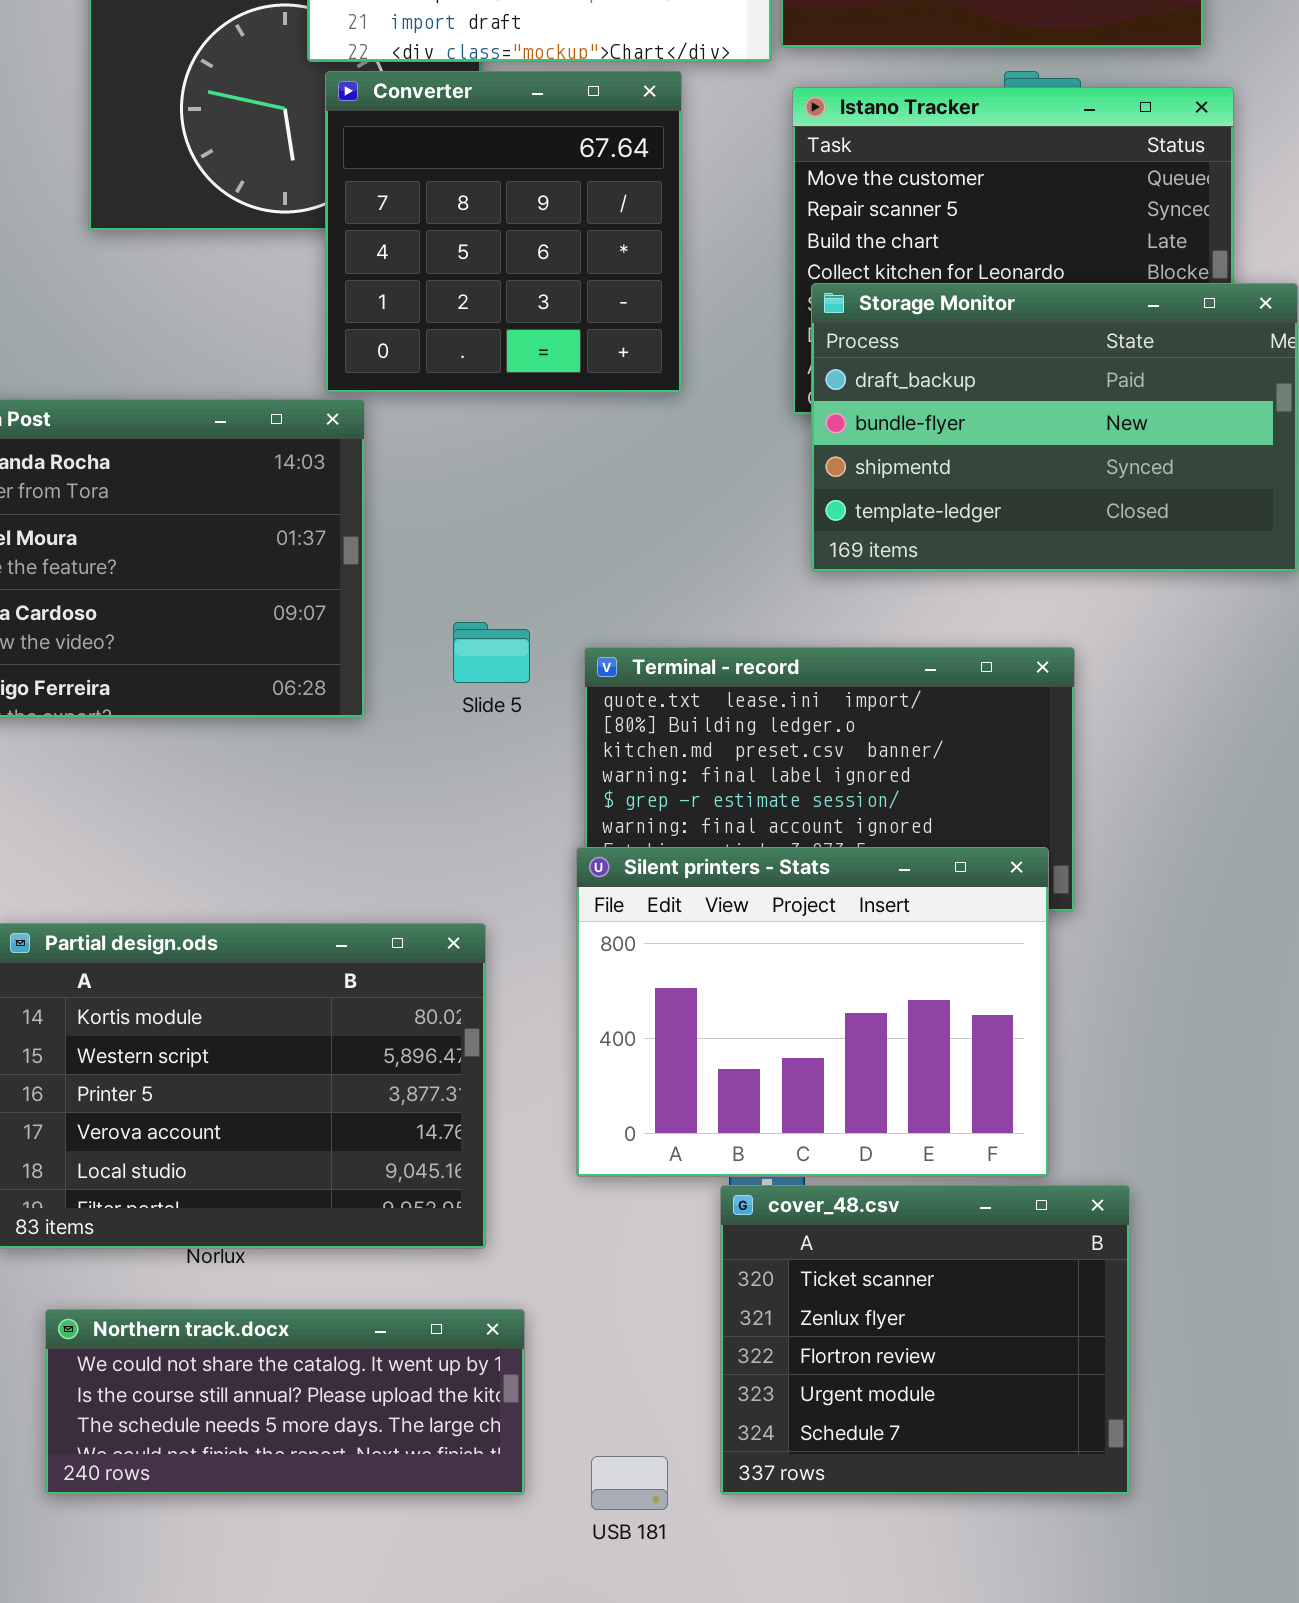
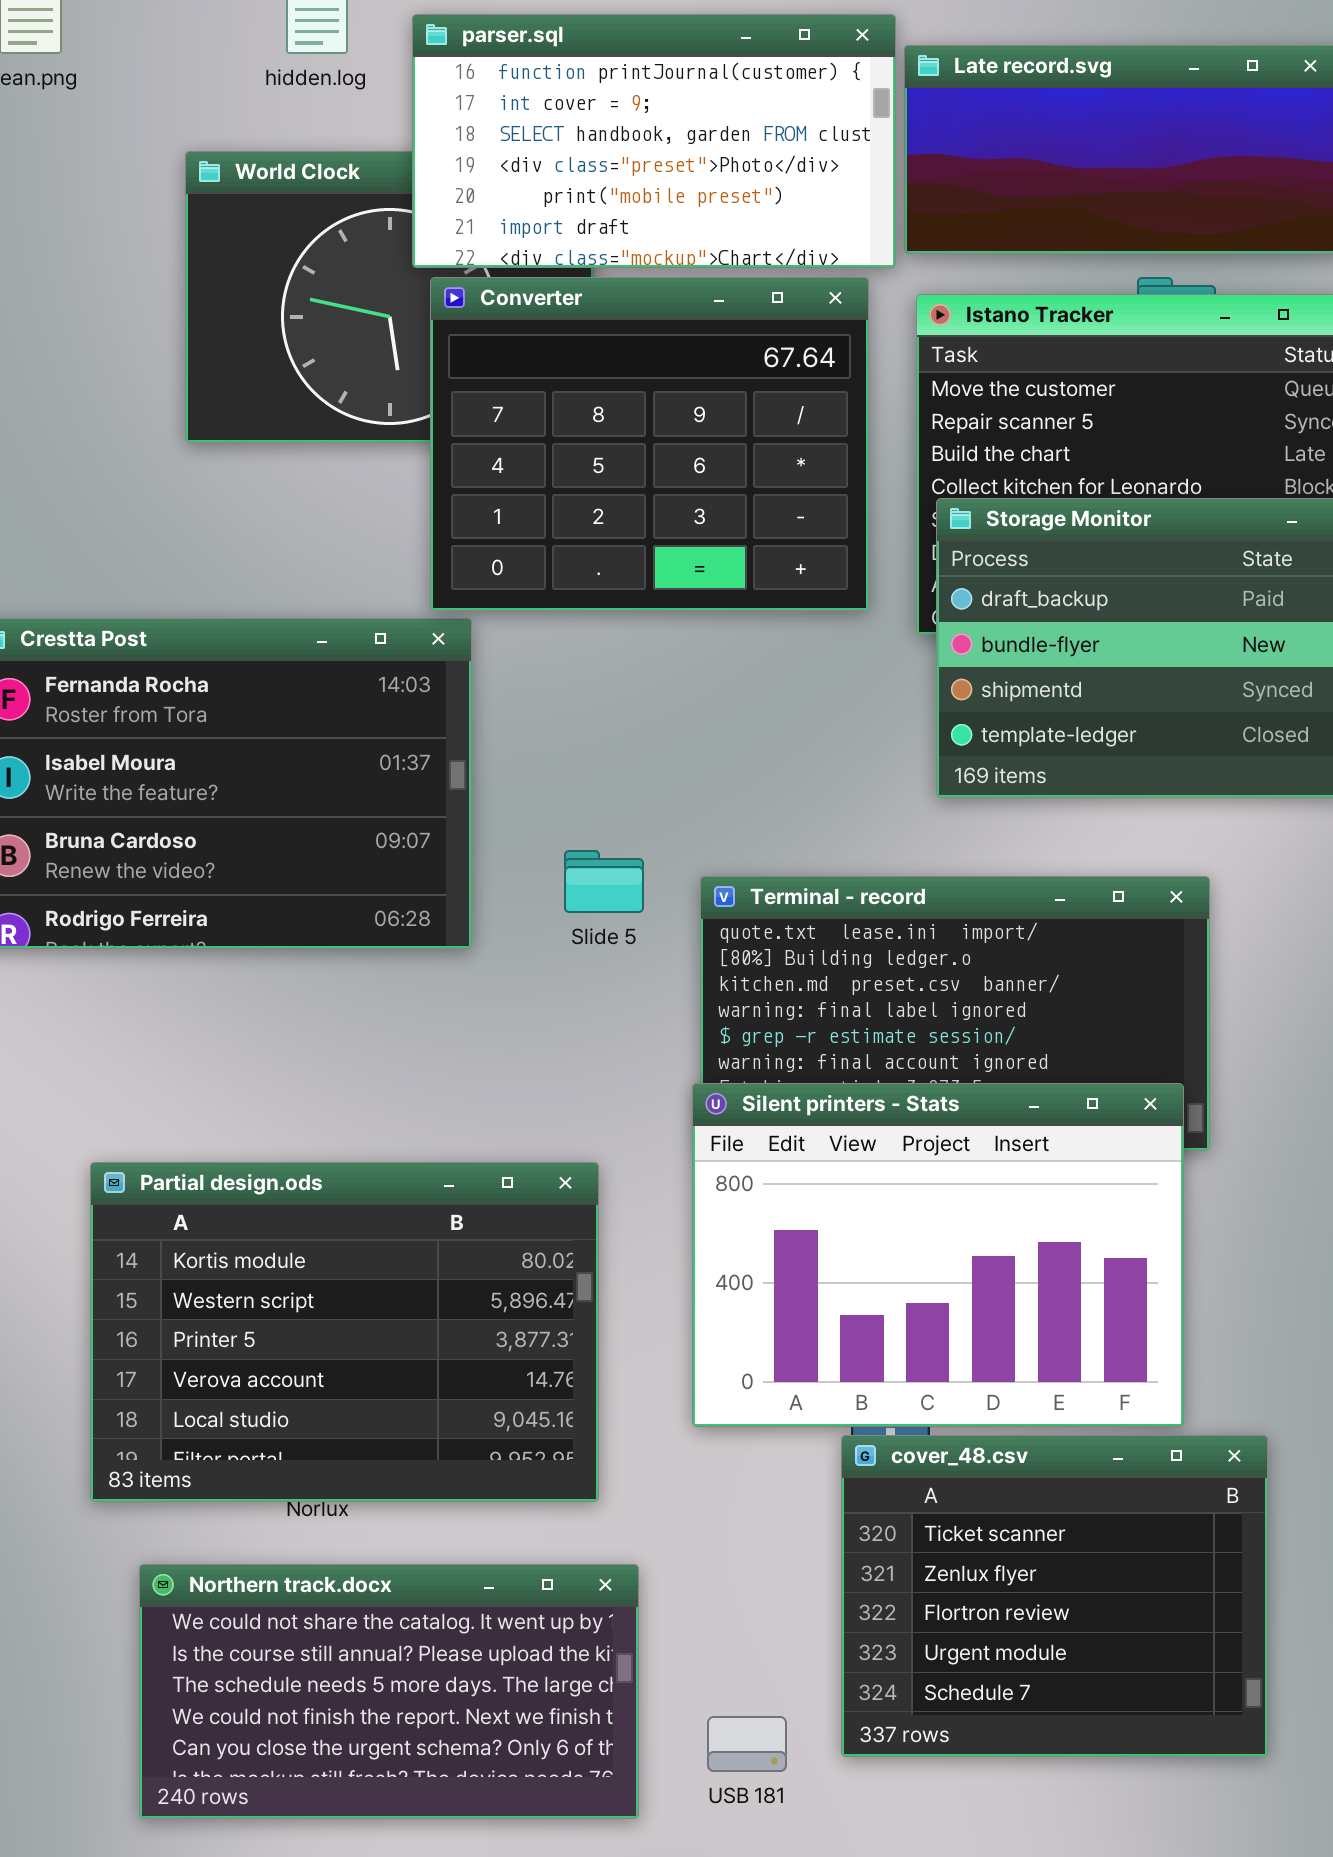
Converter: [325,71,682,393] -> [430,277,869,611], resized
Northern track.docx: [45,1309,525,1495] -> [139,1564,639,1819], resized

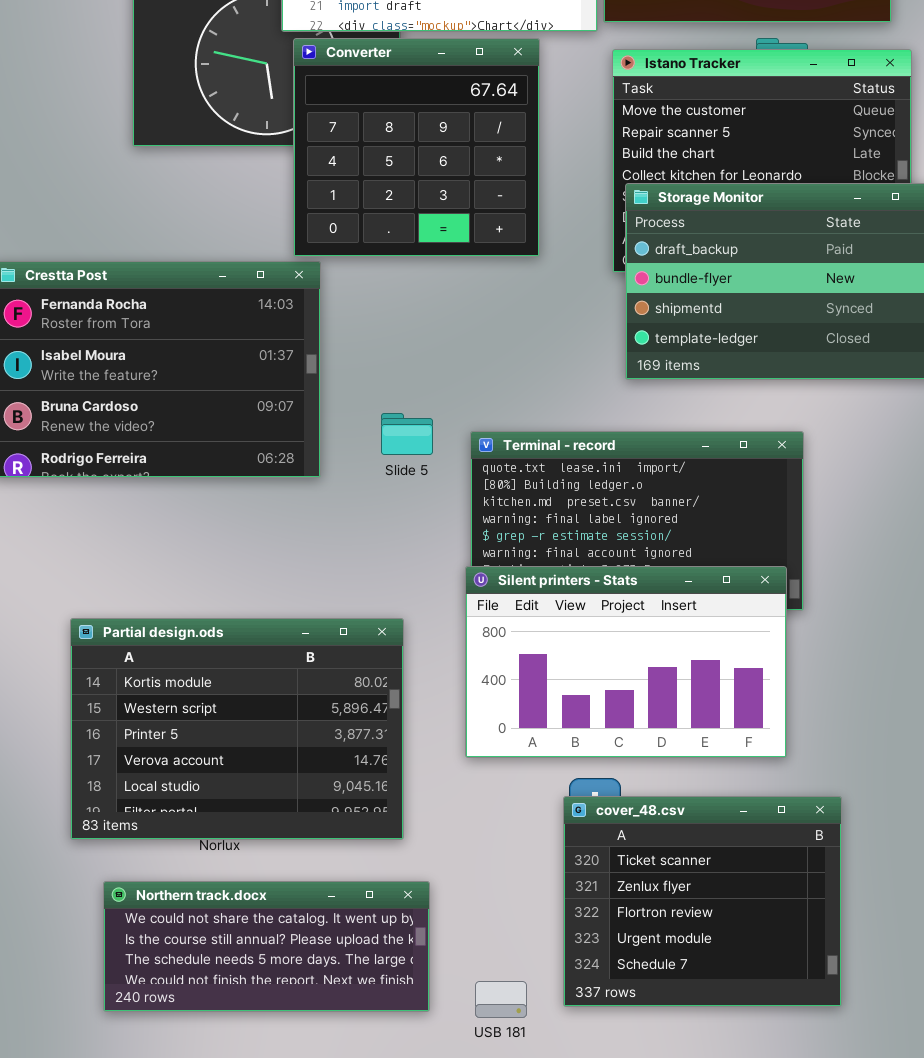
Converter: [430,277,869,611] -> [293,38,540,257], resized
Silent printers - Stats: [692,1083,1184,1427] -> [465,566,787,758], resized
Northern track.docx: [139,1564,639,1819] -> [103,881,430,1012], resized

